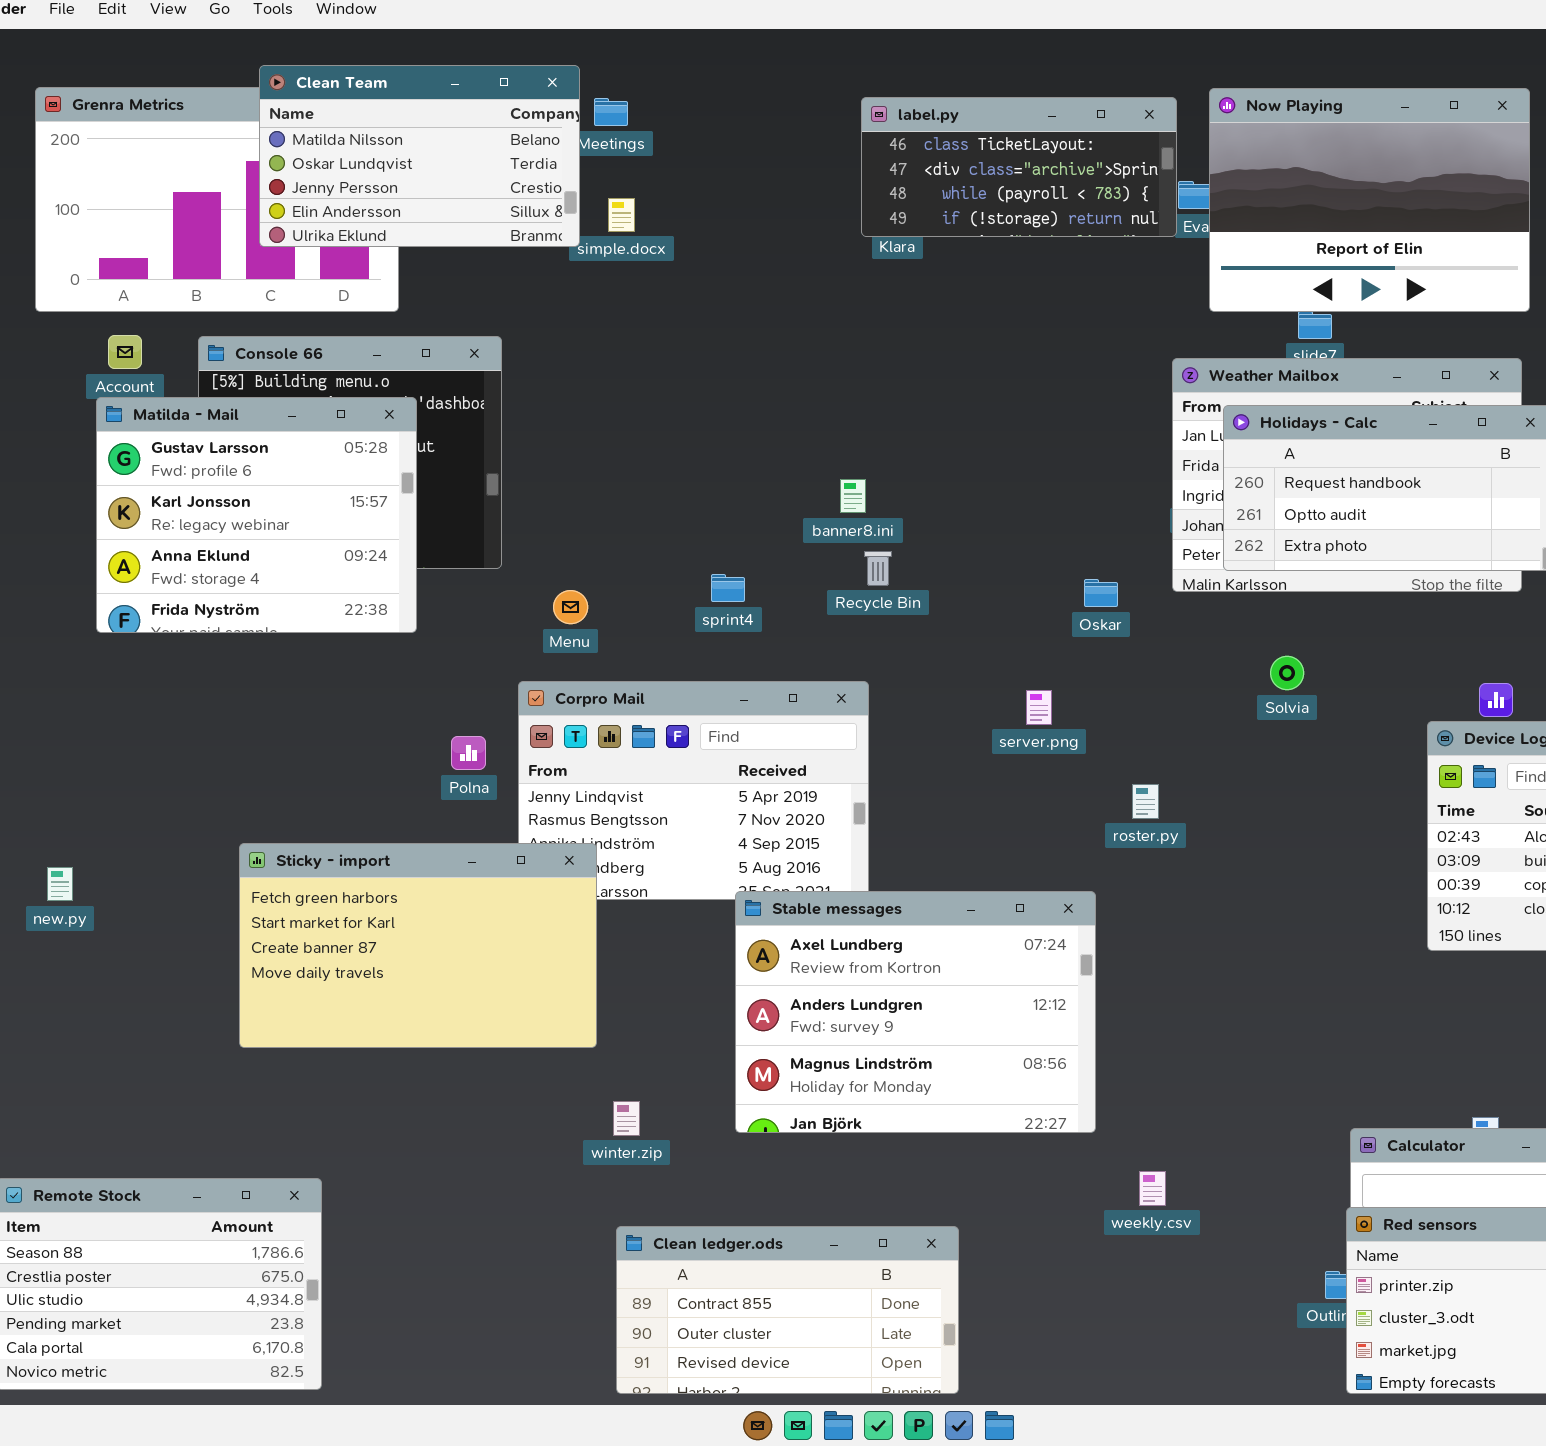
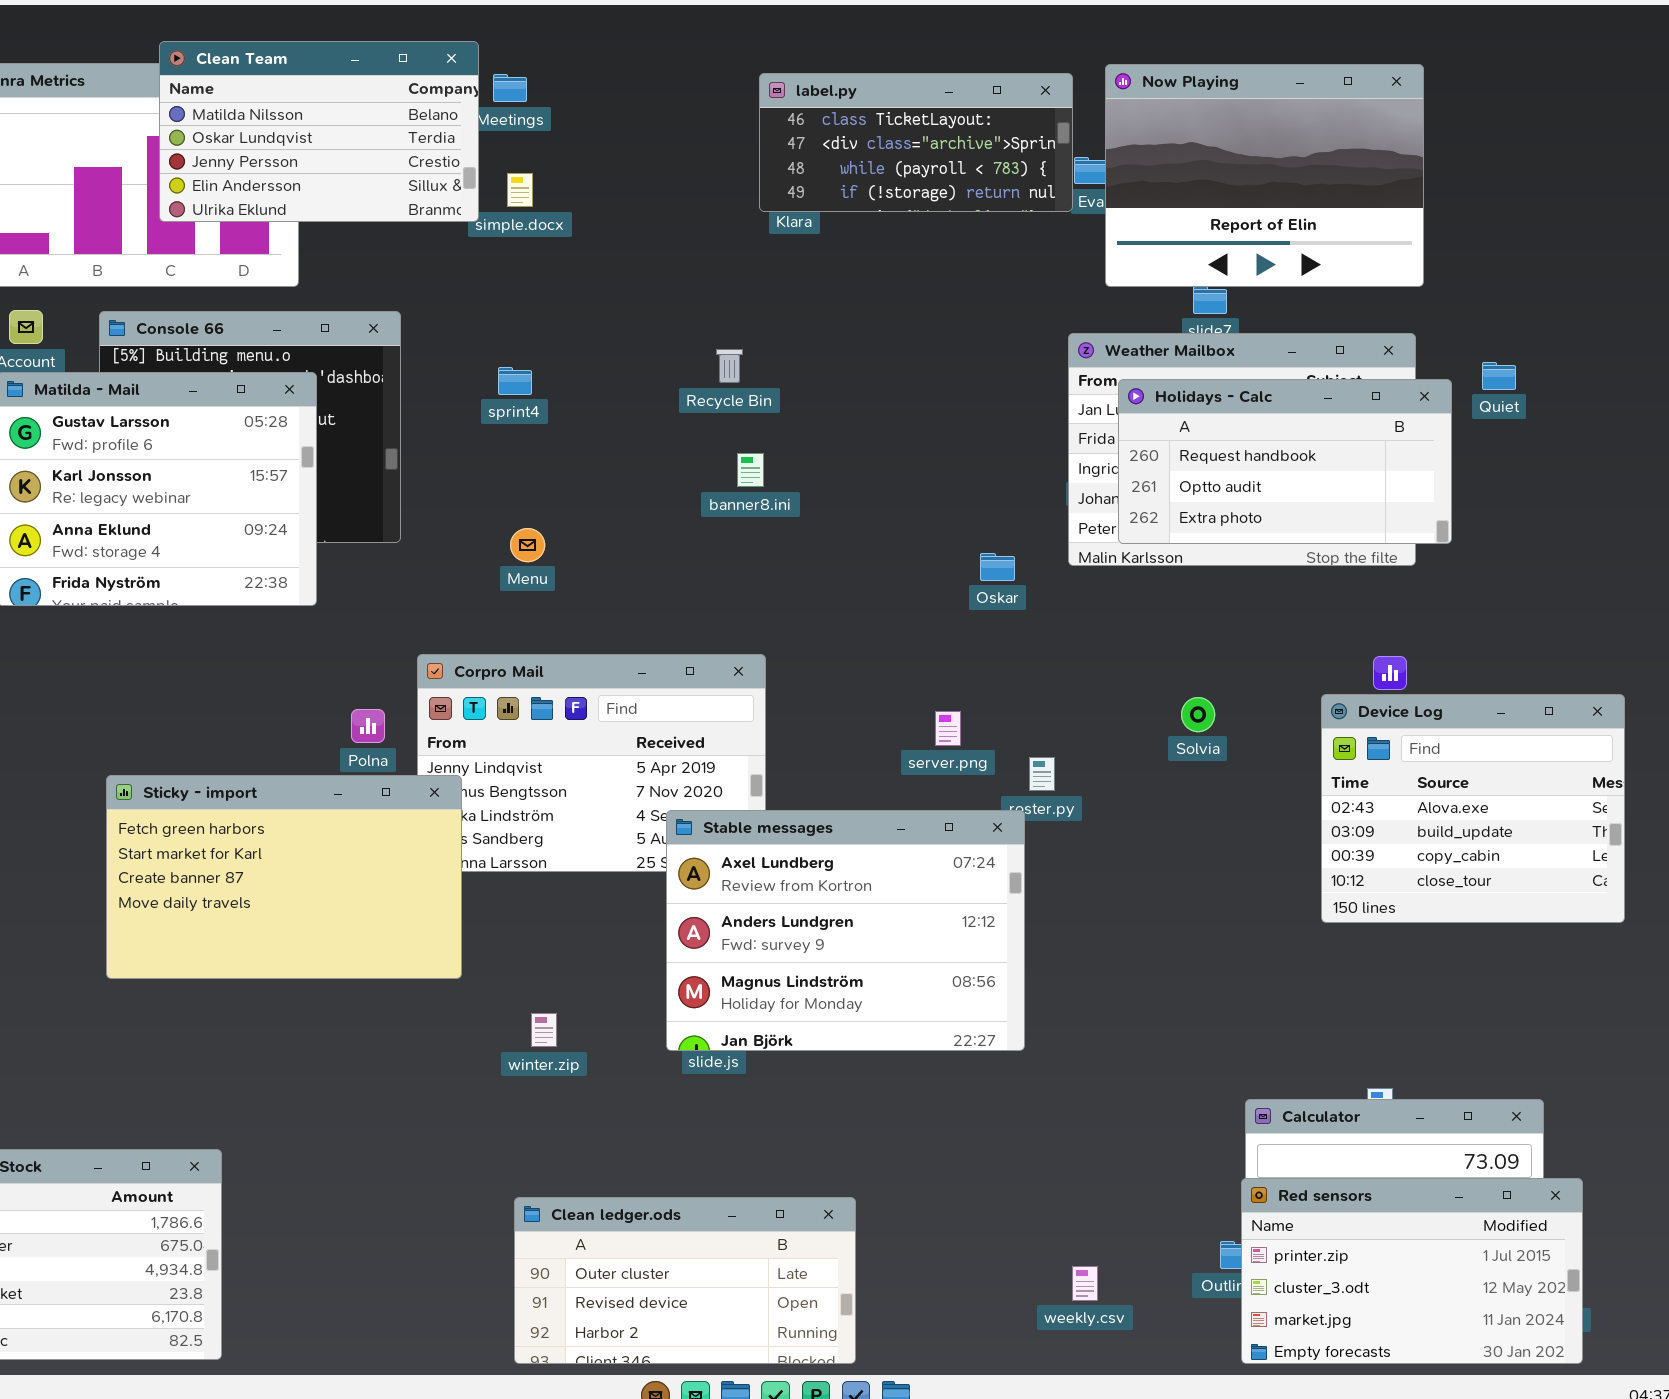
Recycle Bin: [864,551,892,586] -> [716,349,743,383], moved
sprint4: [711,574,745,602] -> [498,367,532,395], moved
Menu: [553,590,588,624] -> [510,528,545,562], moved
Solvia: [1270,656,1304,690] -> [1181,697,1215,732], moved
server.png: [1026,690,1052,725] -> [935,711,961,746], moved
Sticky - import: [239,843,597,1048] -> [106,775,462,979], moved
Stable messages: [735,891,1096,1133] -> [666,810,1025,1051], moved
winter.zip: [613,1101,640,1136] -> [531,1013,557,1047], moved
weekly.csv: [1139,1171,1166,1206] -> [1072,1266,1098,1301], moved
Clean ledger.ods: [616,1226,959,1394] -> [514,1197,856,1364], scrolled down 1 row

